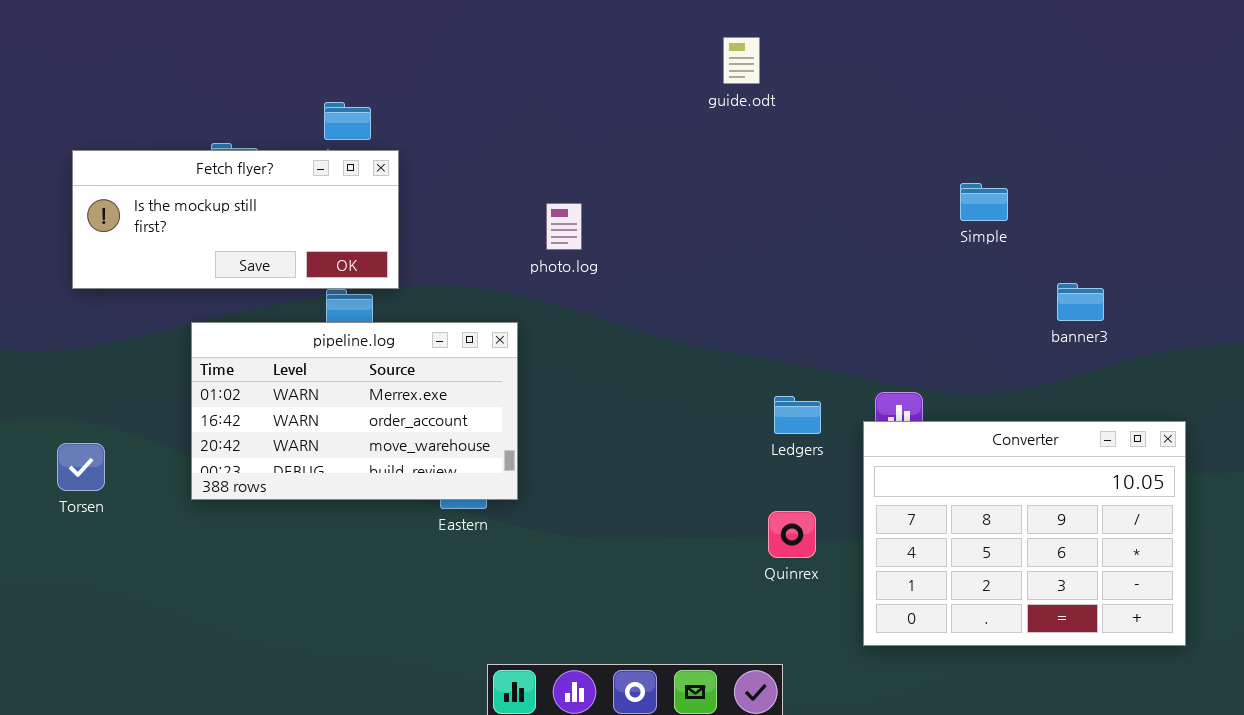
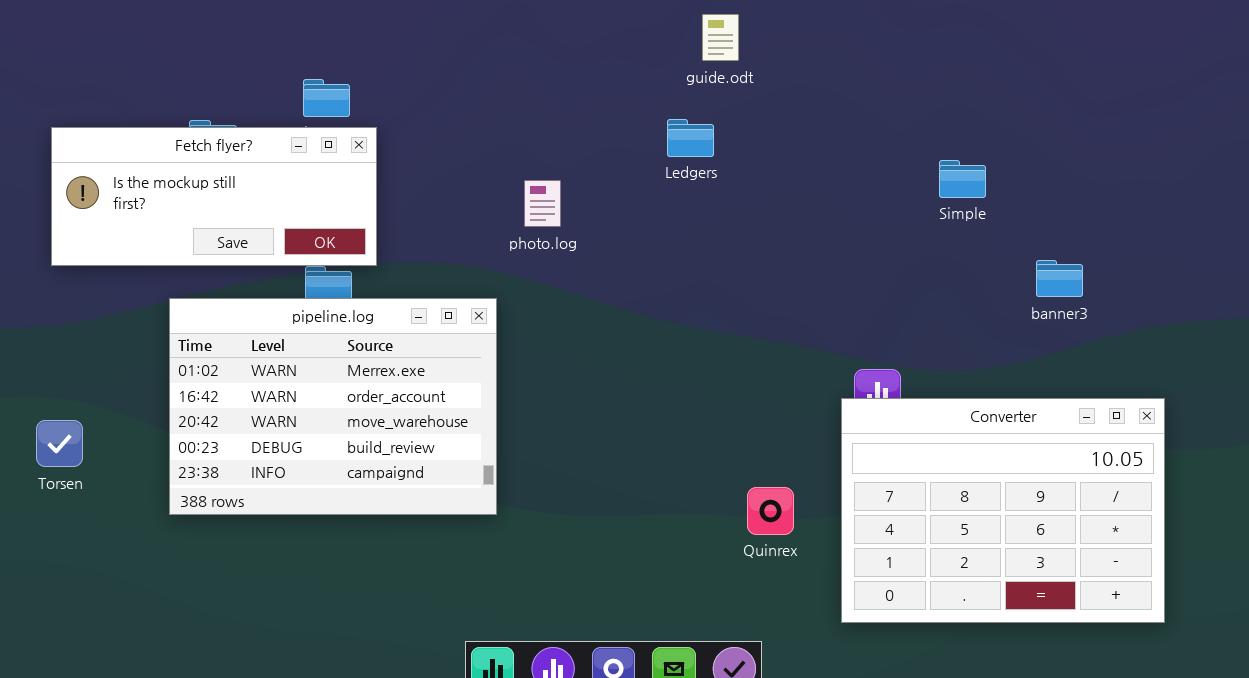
pipeline.log: [191,322,518,500] -> [169,298,497,515], resized
Ledgers: [774,396,821,434] -> [667,119,714,157], moved

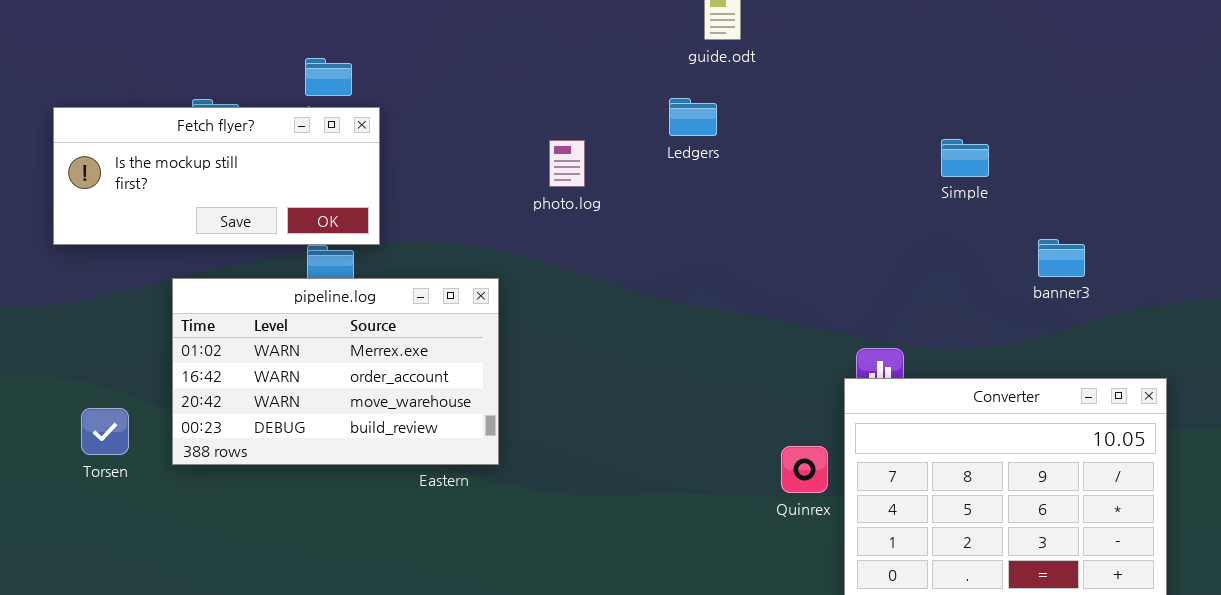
photo.log: [524,180,561,227] -> [549,140,585,187], moved
pipeline.log: [169,298,497,515] -> [172,278,499,465], resized
Torsen: [36,420,83,467] -> [81,408,129,455], moved
Quinrex: [747,487,794,535] -> [781,446,828,493], moved

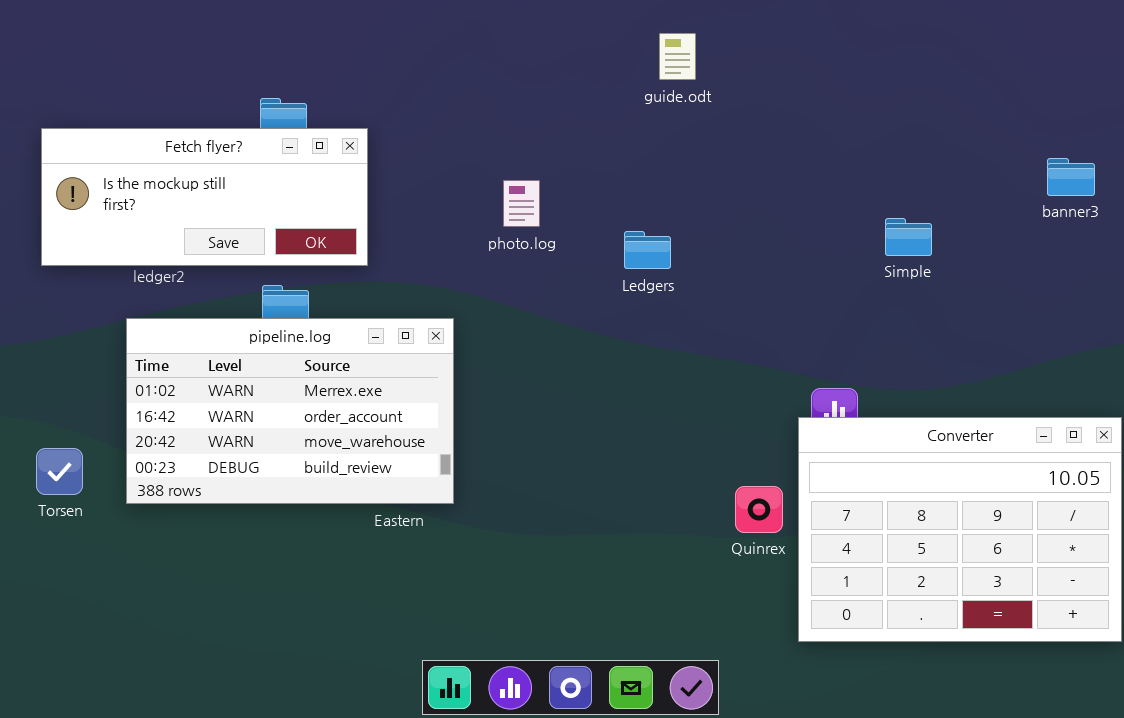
Ledgers: [669,98,717,136] -> [624,231,671,269], moved
Fetch flyer?: [53,107,380,245] -> [41,128,368,266], moved
Simple: [941,139,989,177] -> [885,218,932,256], moved
banner3: [1038,239,1085,277] -> [1047,158,1095,196], moved

